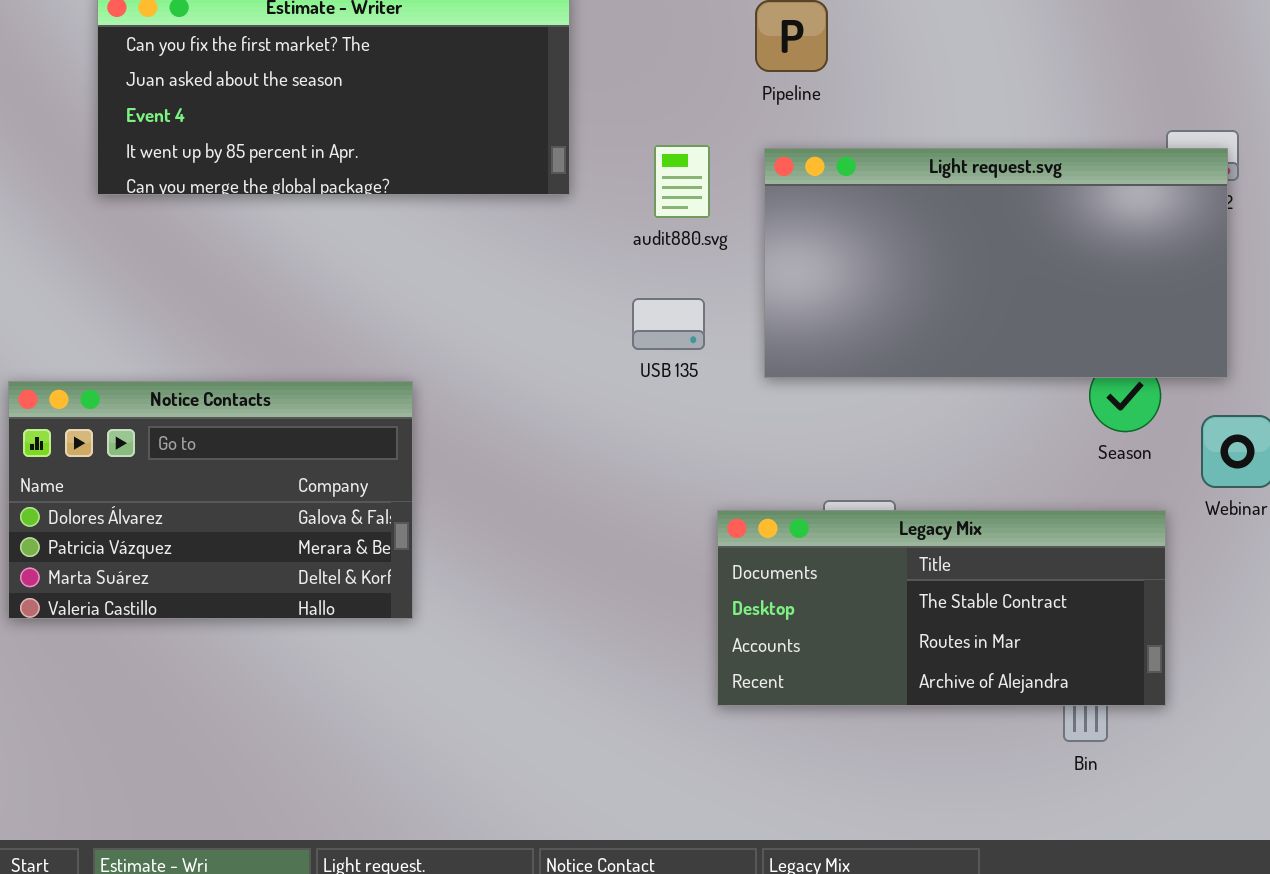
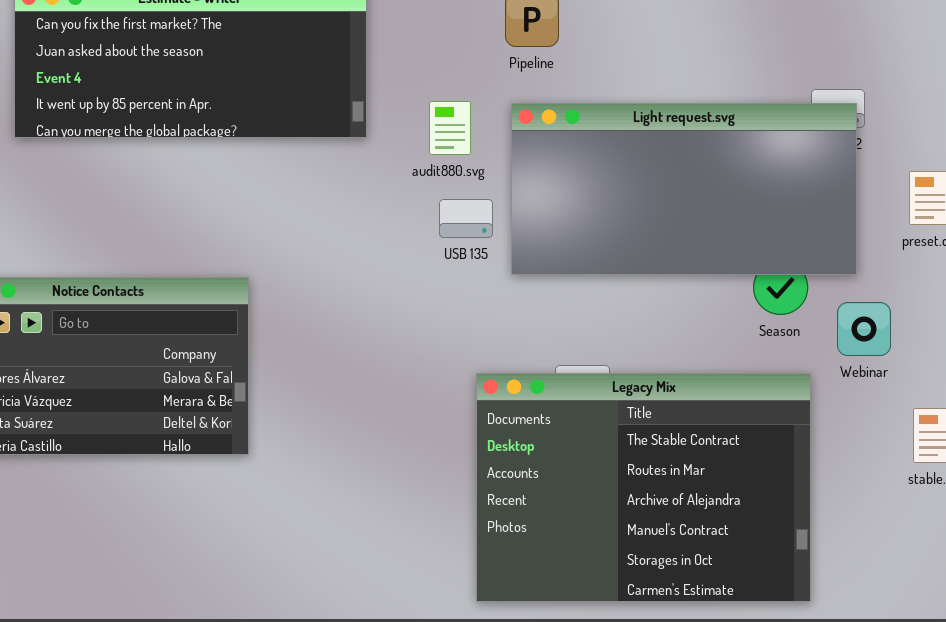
USB 135: [632,298,705,350] -> [439,199,493,238], moved
Legacy Mix: [717,510,1166,706] -> [476,373,811,602], resized

